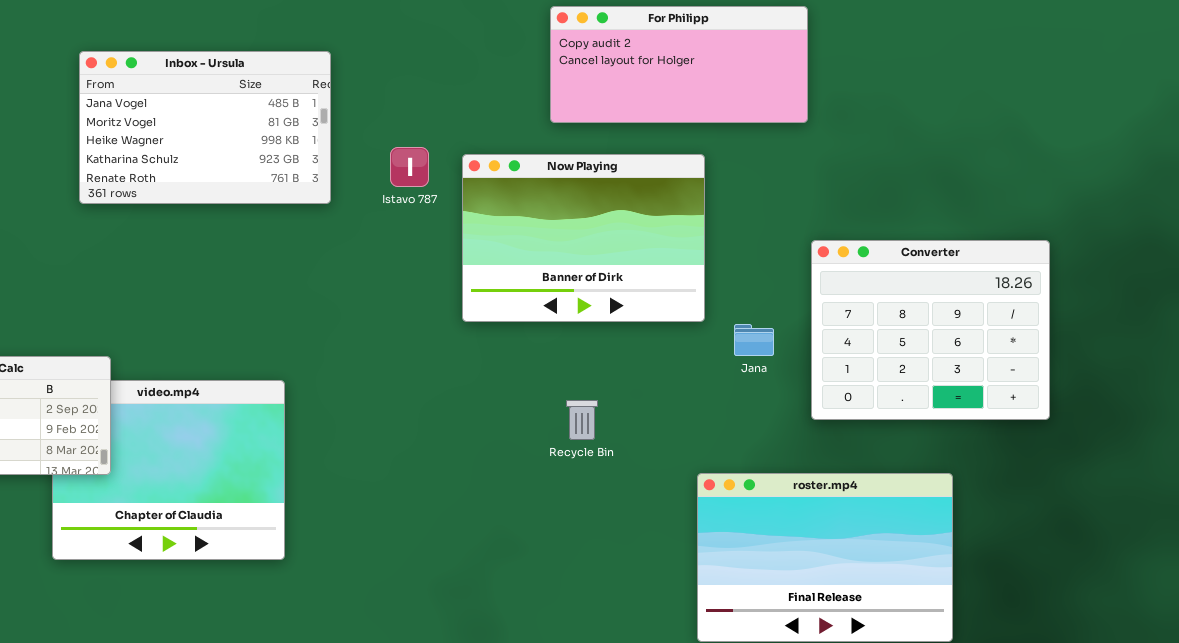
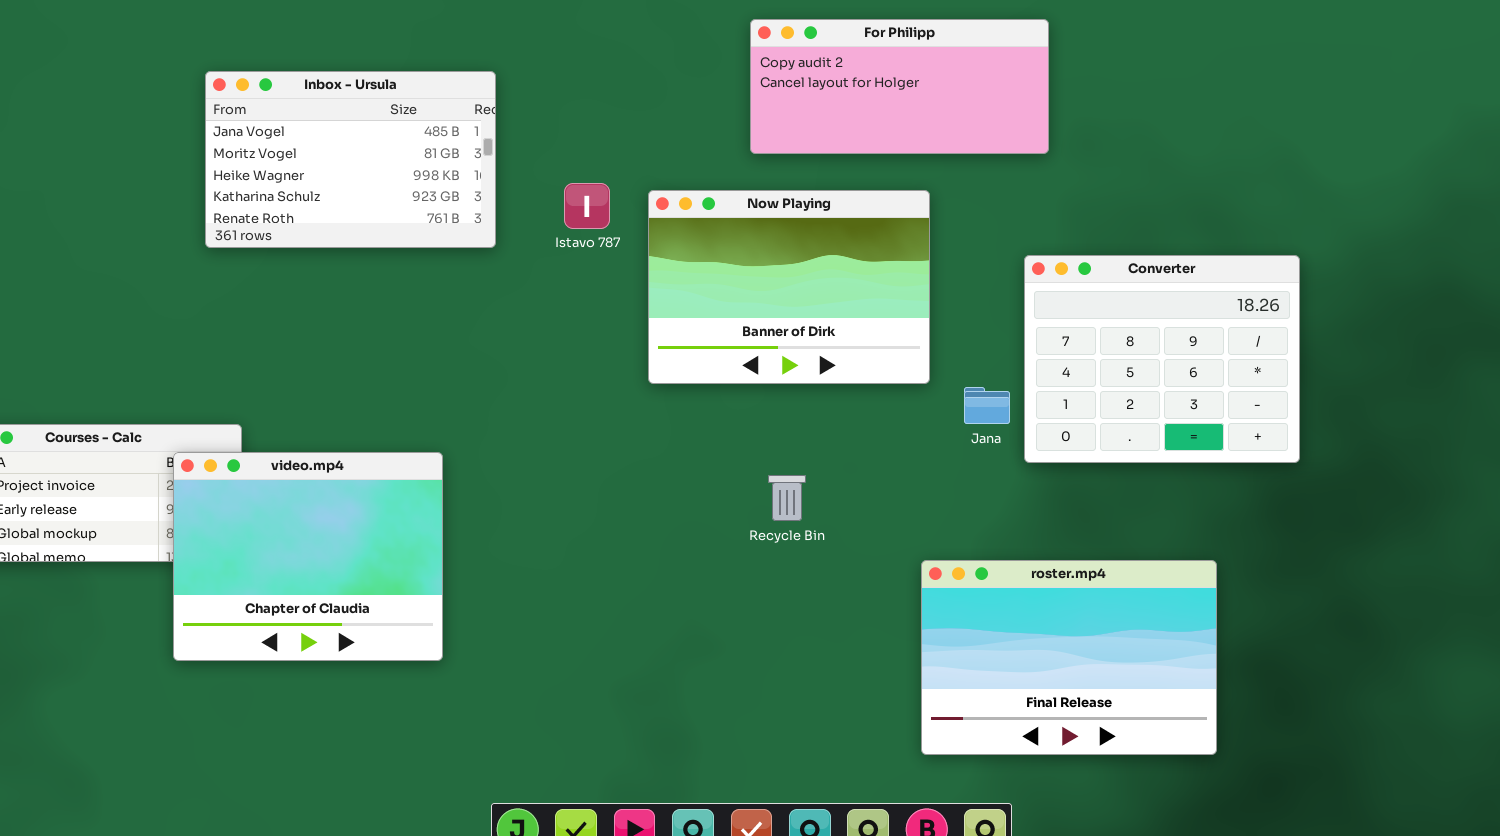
Converter: [811,240,1050,420] -> [1024,255,1300,463], moved
video.mp4: [52,380,285,560] -> [173,452,443,661], raised

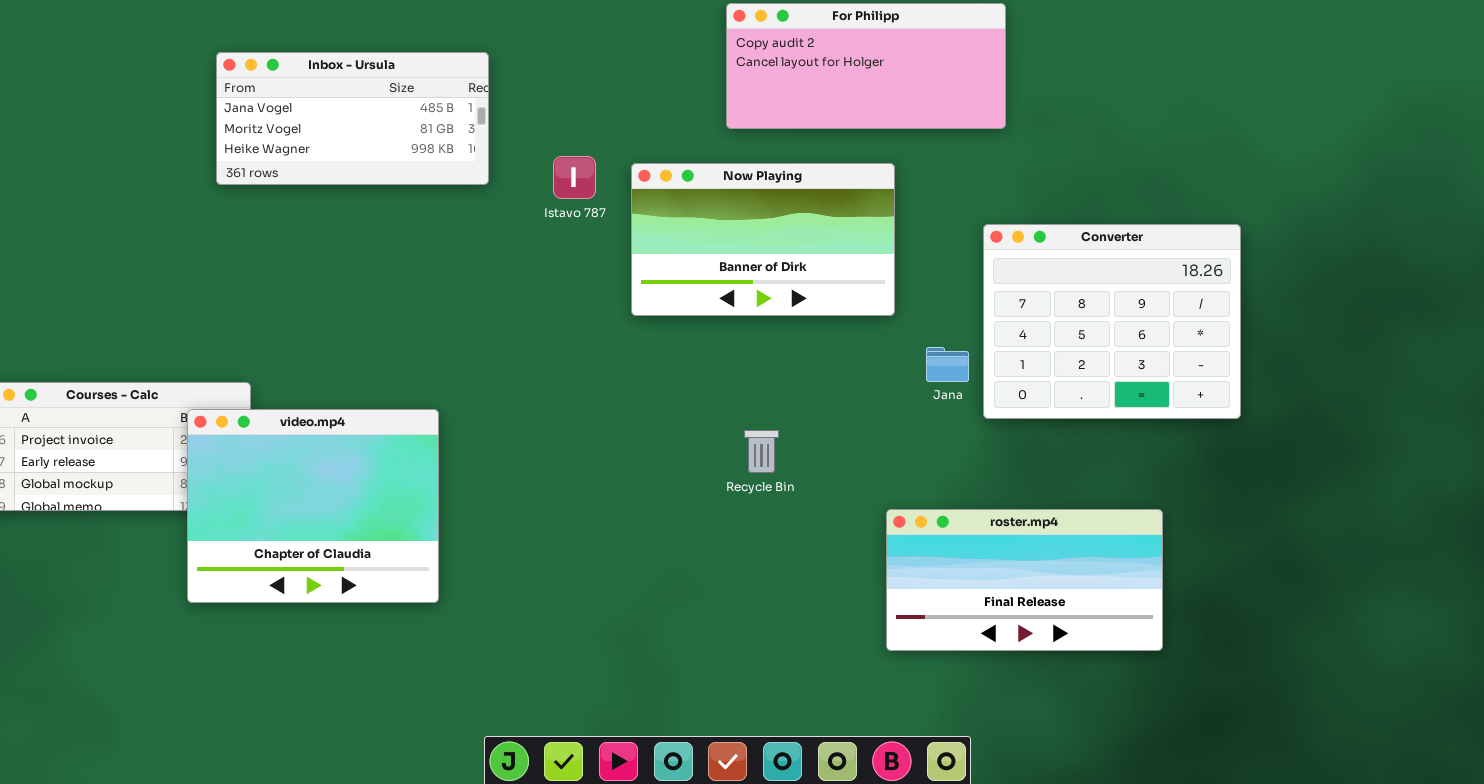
Inbox - Ursula: [205,71,496,248] -> [216,52,489,185], resized
Now Playing: [648,190,930,384] -> [631,163,895,316], resized
roster.mp4: [921,560,1217,755] -> [886,509,1163,651], resized

